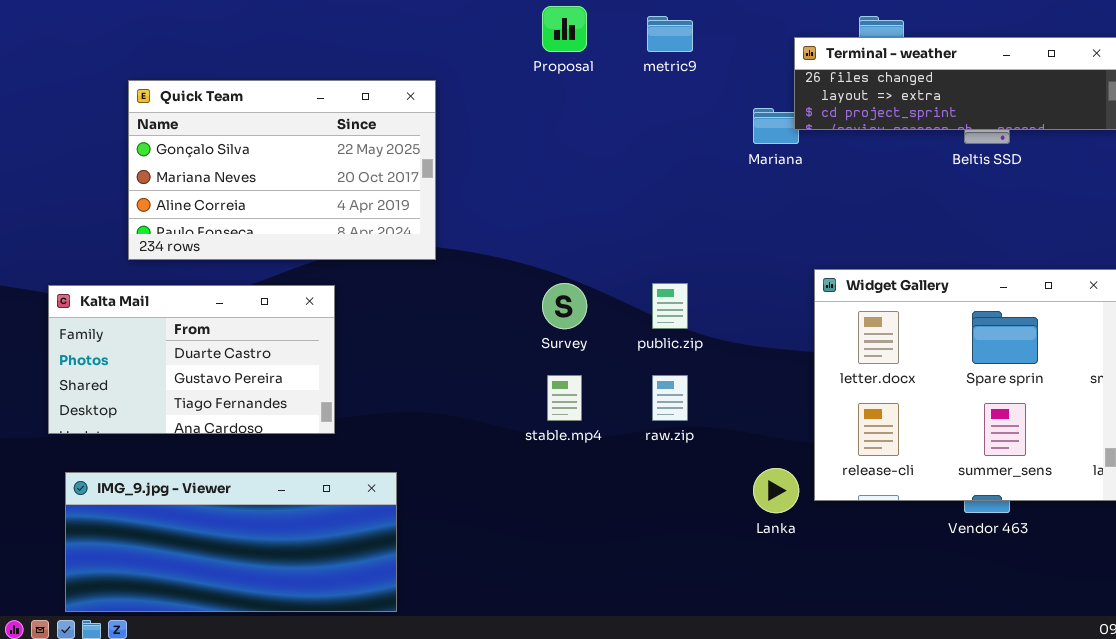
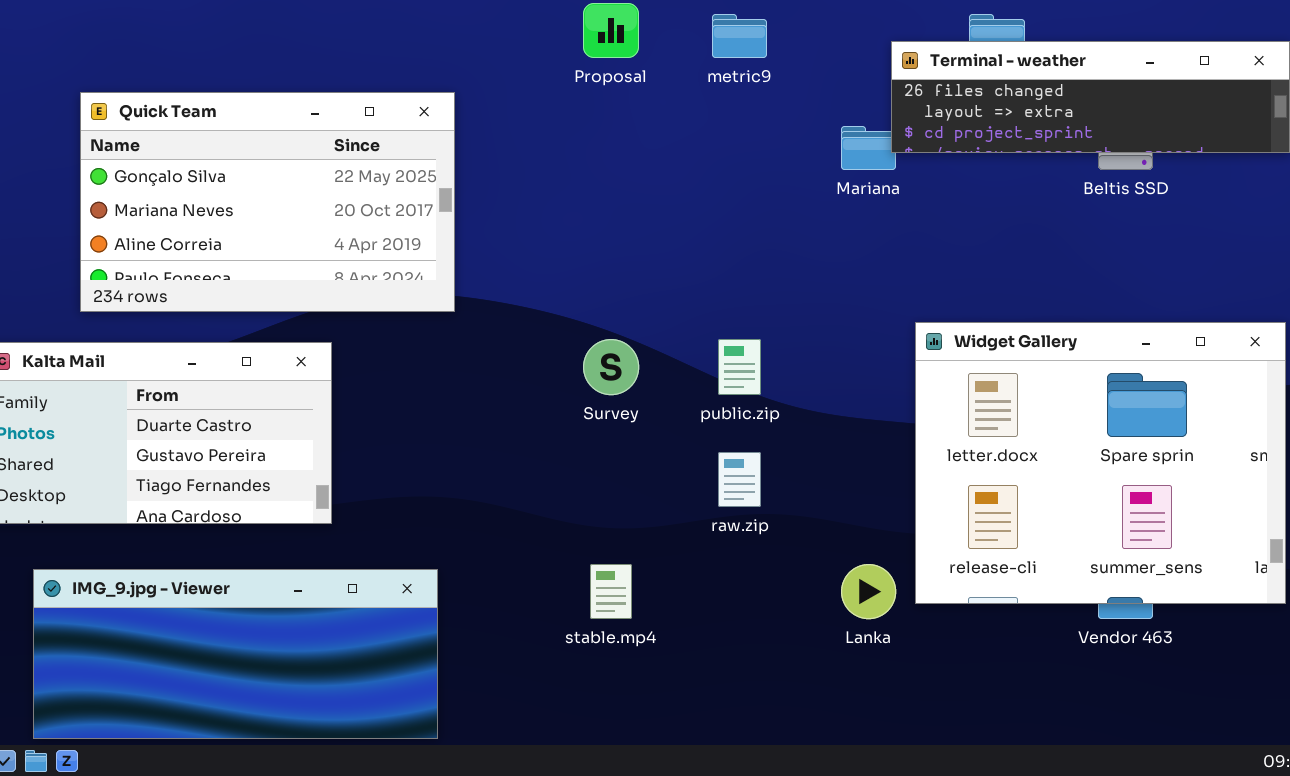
stable.mp4: [547,375,582,421] -> [590,564,632,619], moved
IMG_9.jpg - Viewer: [65,472,397,612] -> [33,569,438,739], moved

